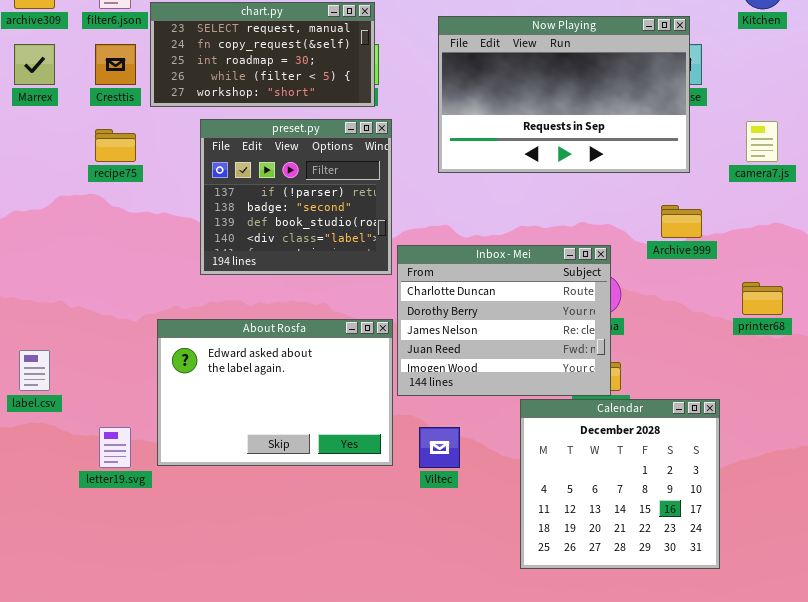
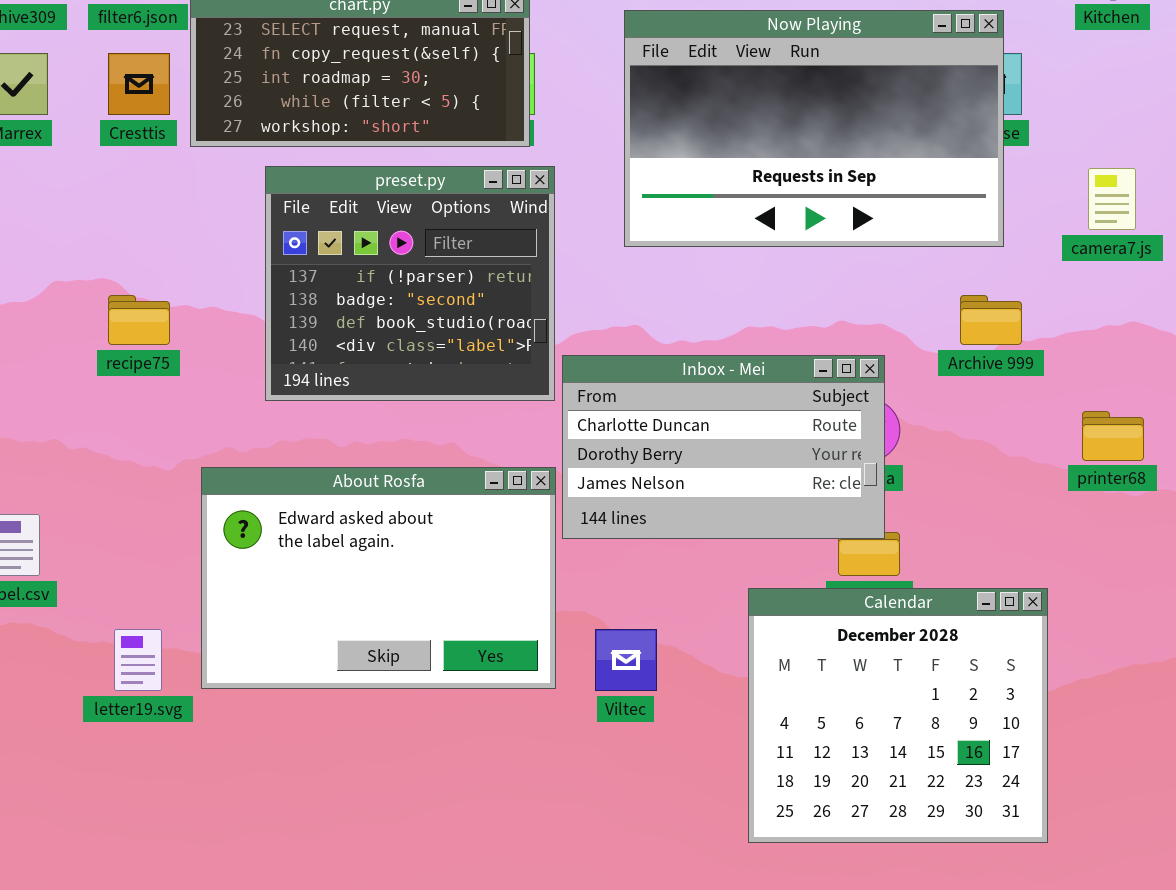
recipe75: [95,129,136,162] -> [108,295,170,345], moved
Inbox - Mei: [397,245,611,396] -> [562,355,885,539], resized

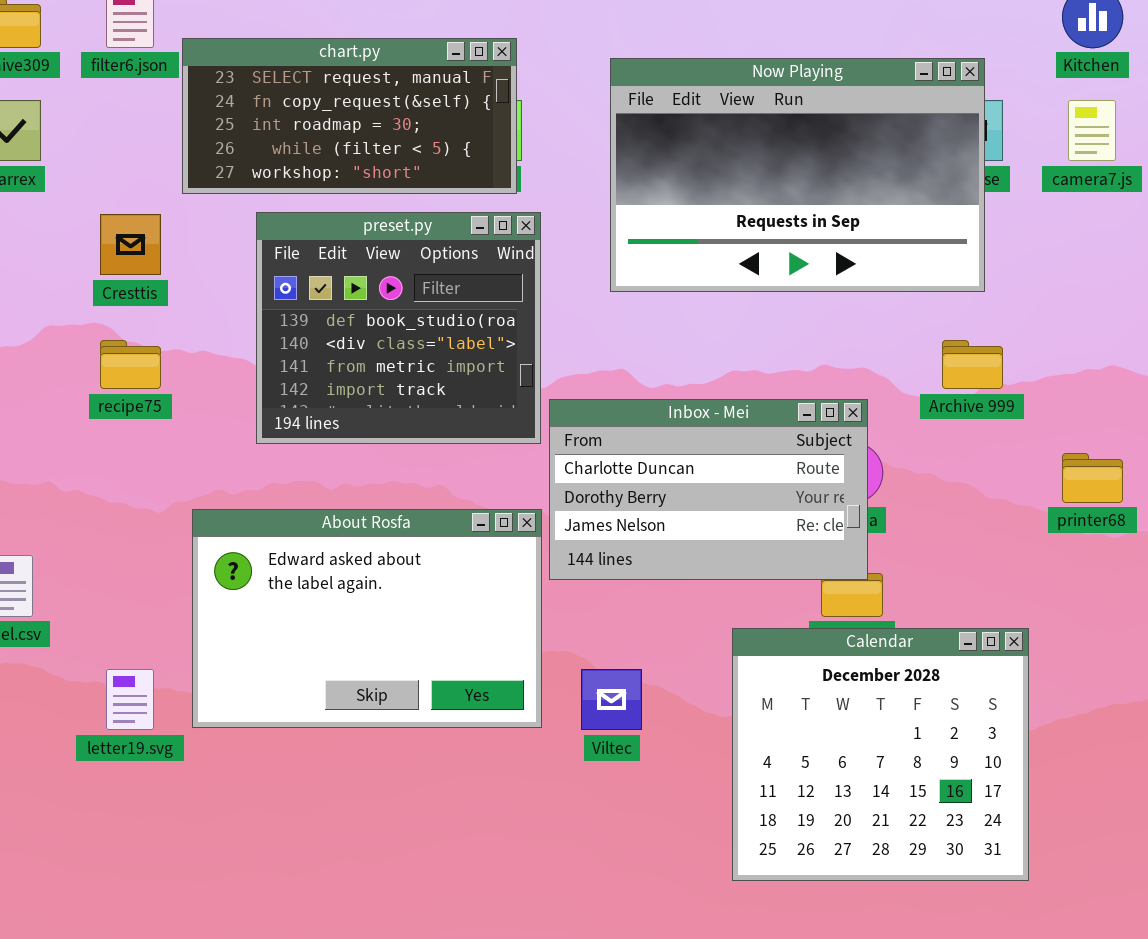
Cresttis: [108,53,170,115] -> [100,214,161,275], moved
preset.py: [265,166,555,401] -> [256,212,541,444], scrolled down 2 rows
camera7.js: [1088,168,1136,230] -> [1068,100,1116,161], moved

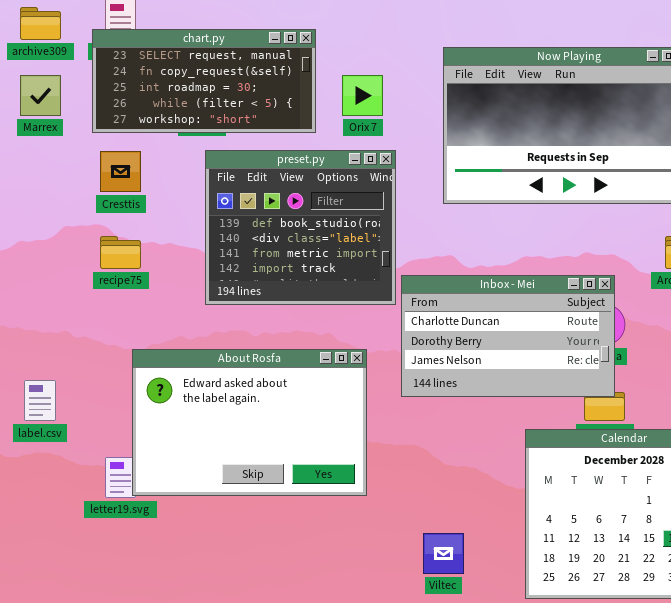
chart.py: [182,38,517,194] -> [92,29,316,133], moved
About Rosfa: [192,509,542,728] -> [132,349,367,496], moved
Viltec: [581,669,642,730] -> [423,533,464,574], moved

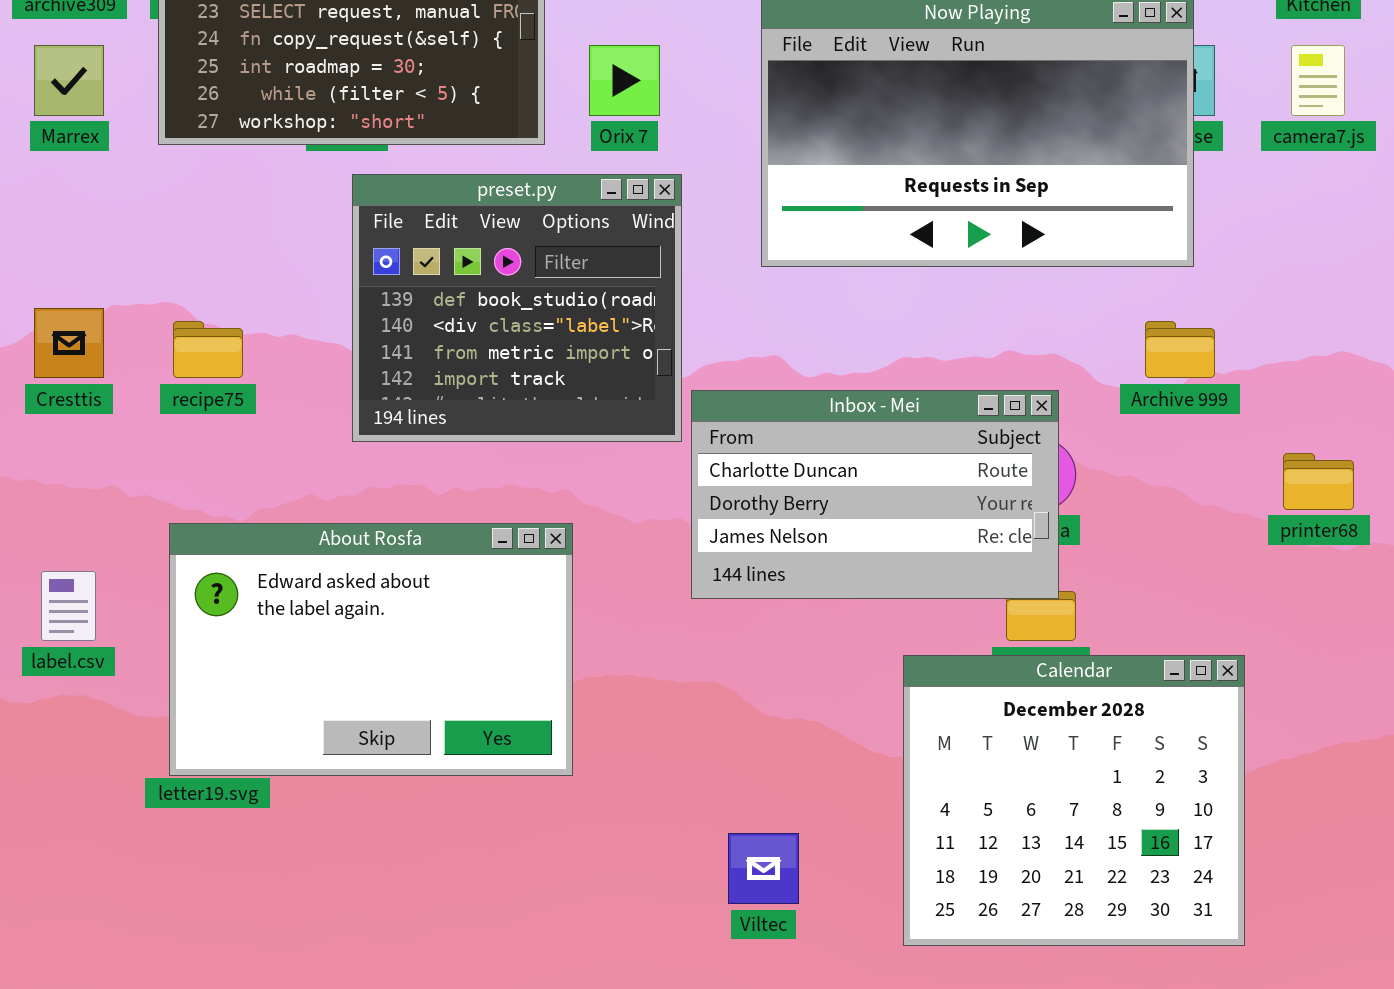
Cresttis: [100,151,141,192] -> [34,308,104,378], moved
About Rosfa: [132,349,367,496] -> [169,523,573,776], moved

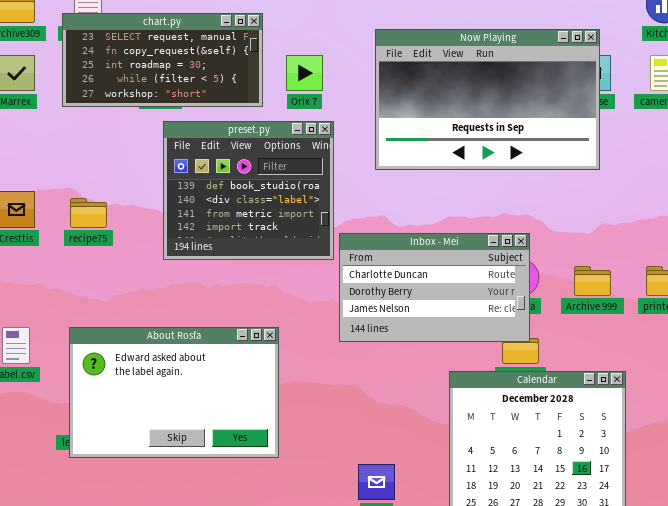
Archive 999: [1145,321,1215,378] -> [574,266,611,296], moved
About Rosfa: [169,523,573,776] -> [69,327,279,458], moved

